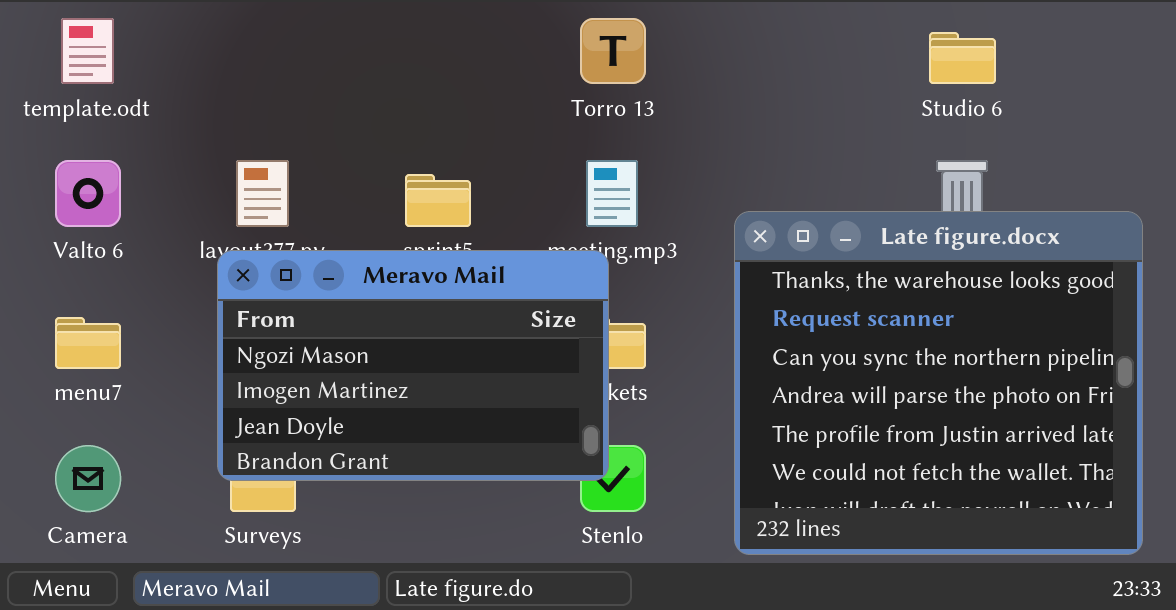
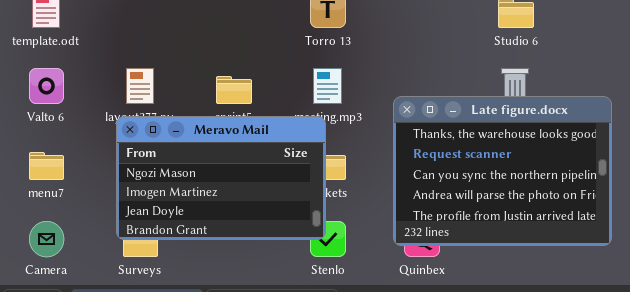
Late figure.docx: [734,211,1143,555] -> [393,96,612,246], resized

